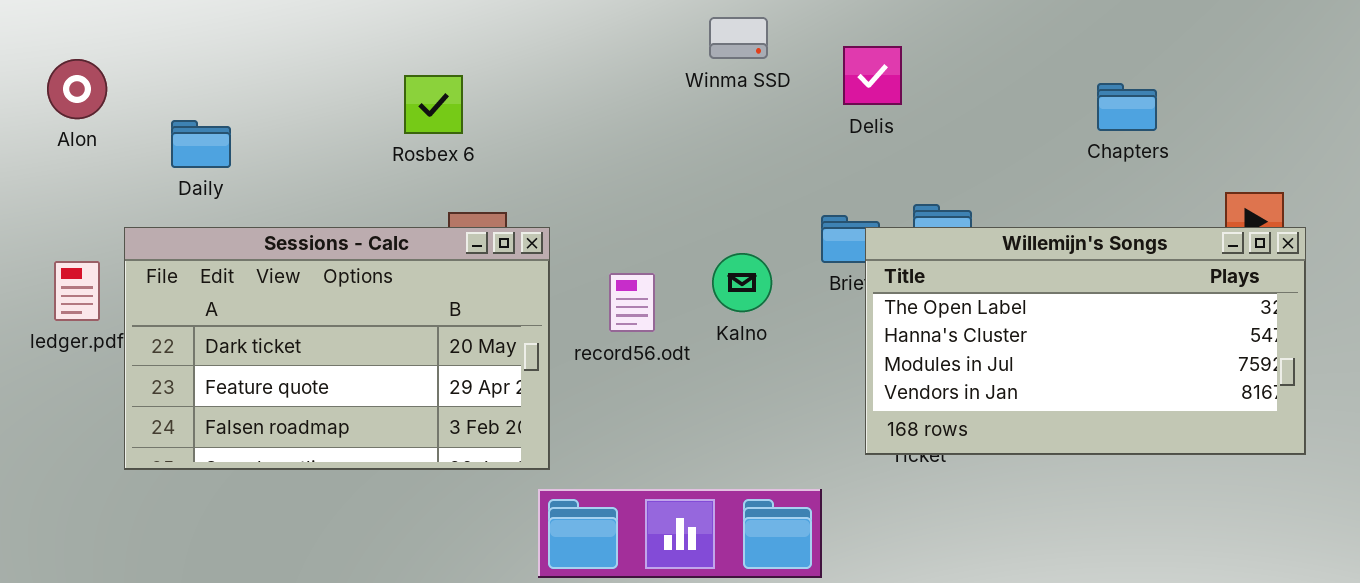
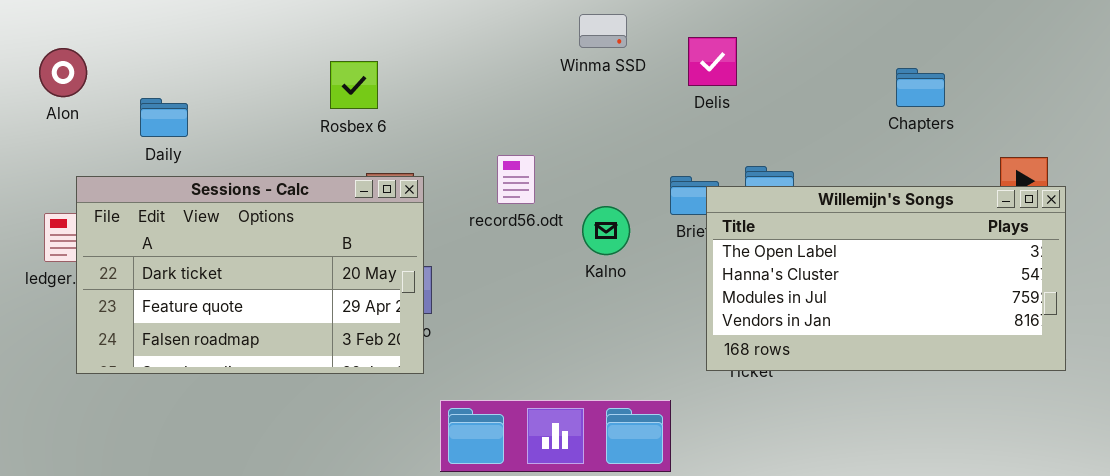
Sessions - Calc: [124,227,550,470] -> [76,176,424,374], moved
record56.odt: [609,273,655,332] -> [497,155,535,204], moved

